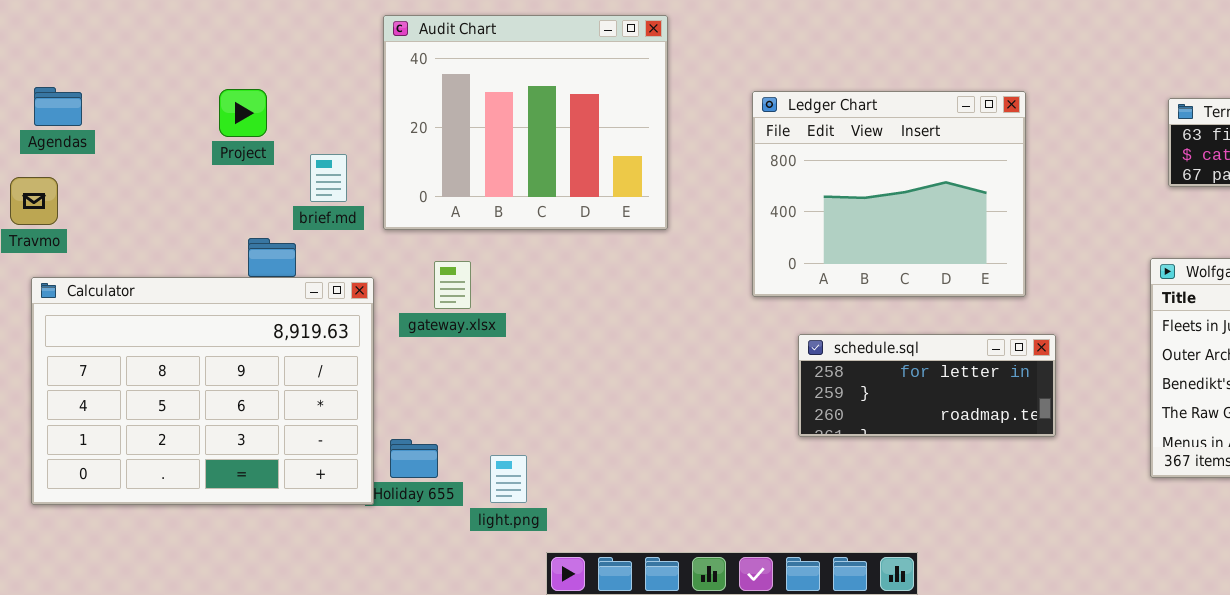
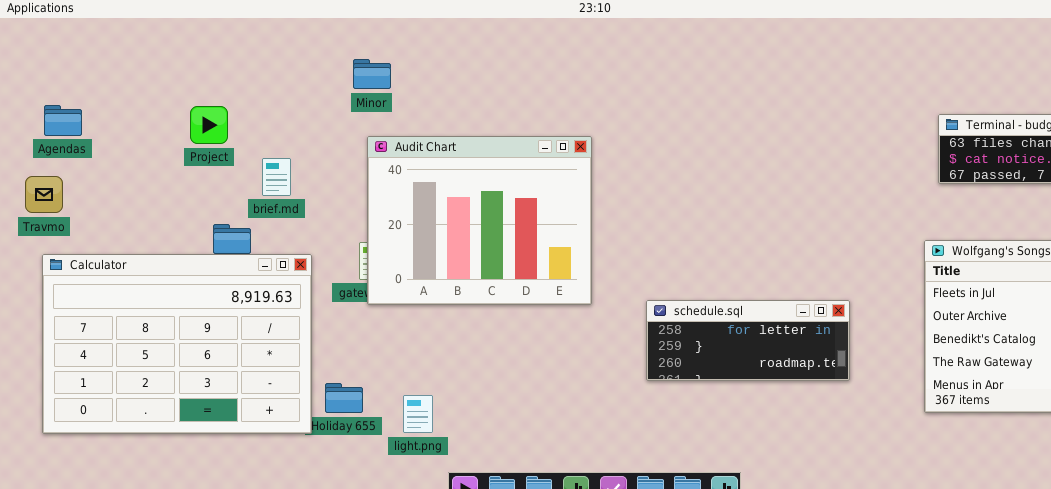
Audit Chart: [383,15,668,230] -> [367,136,592,305], moved
Ledger Chart: [752,91,1026,297] -> none, closed

